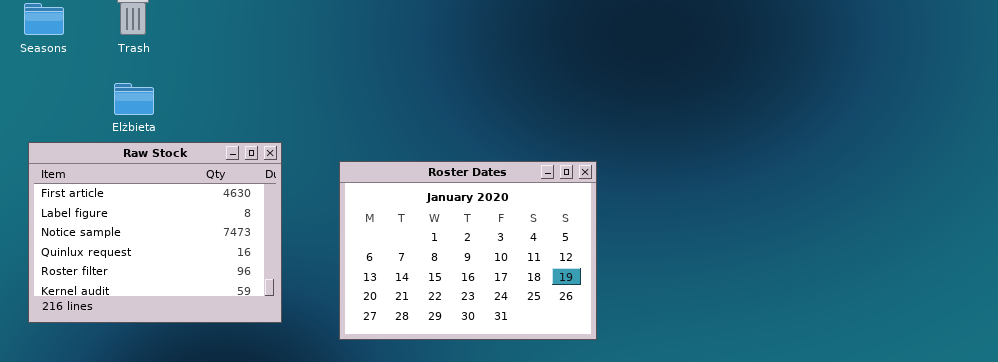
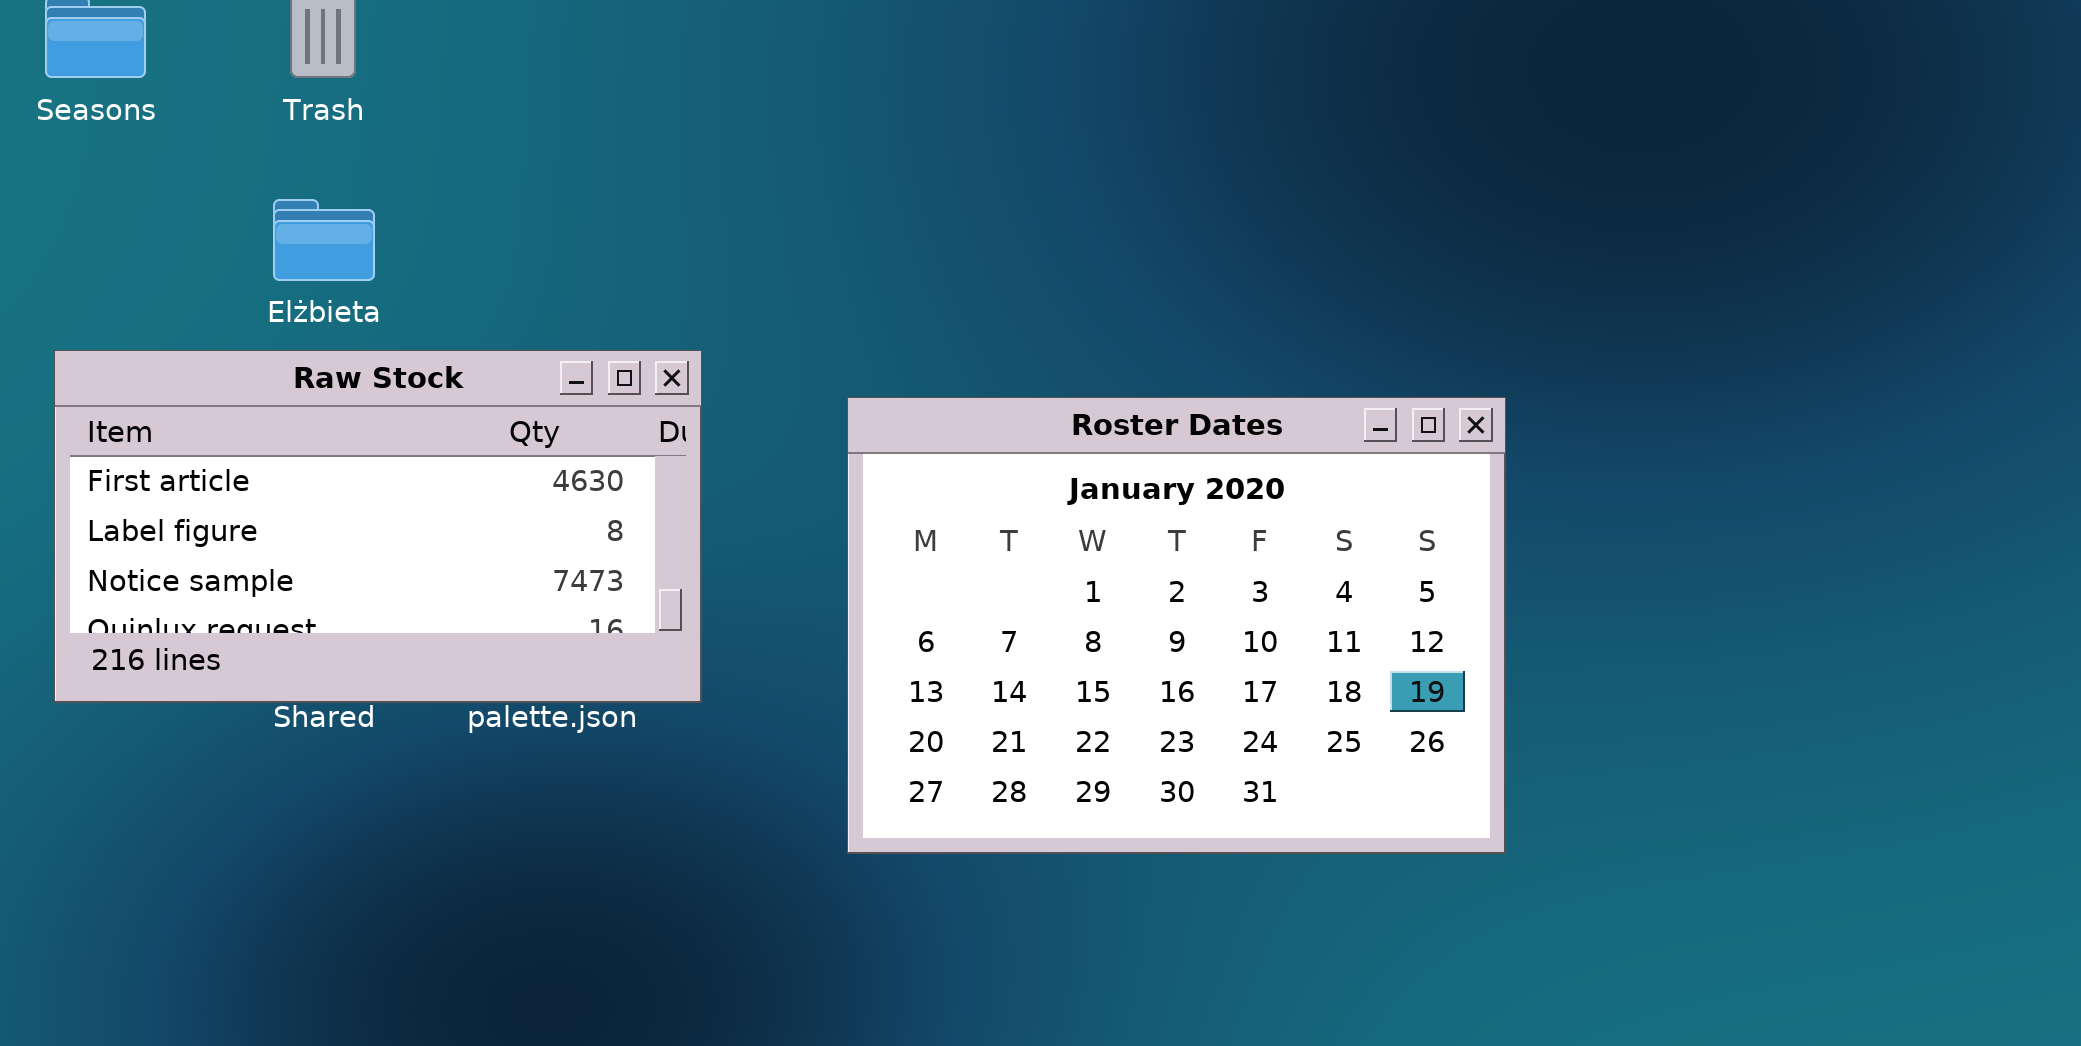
Raw Stock: [28,142,282,323] -> [54,350,702,703], resized

